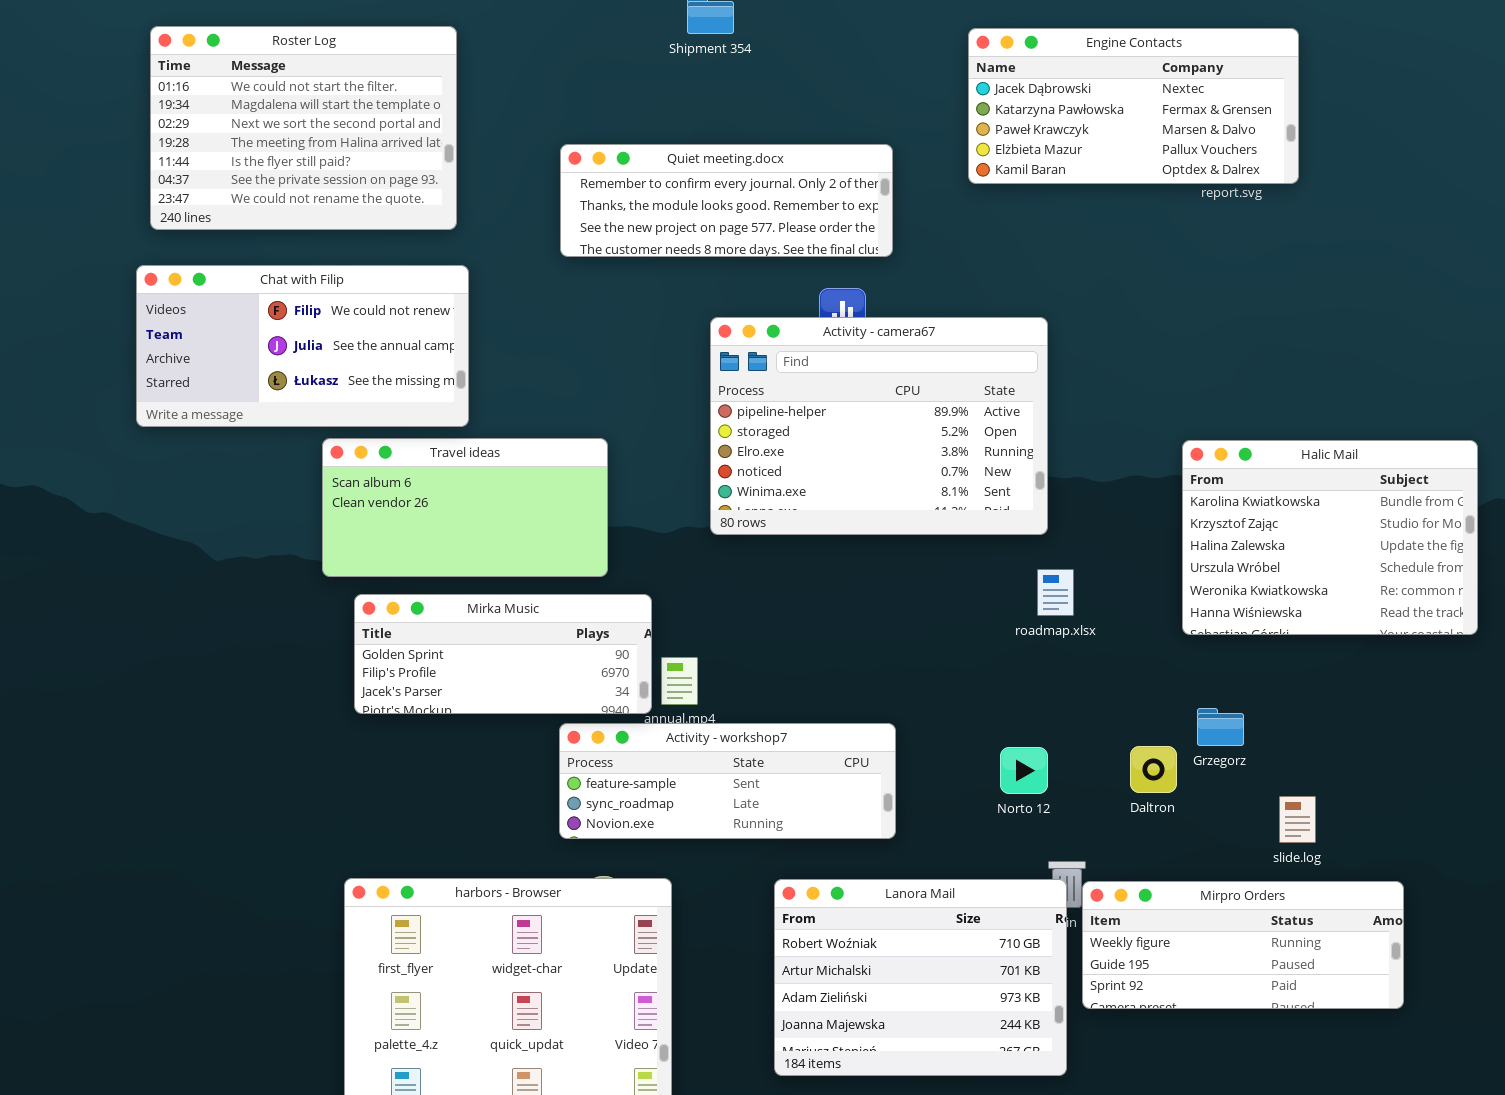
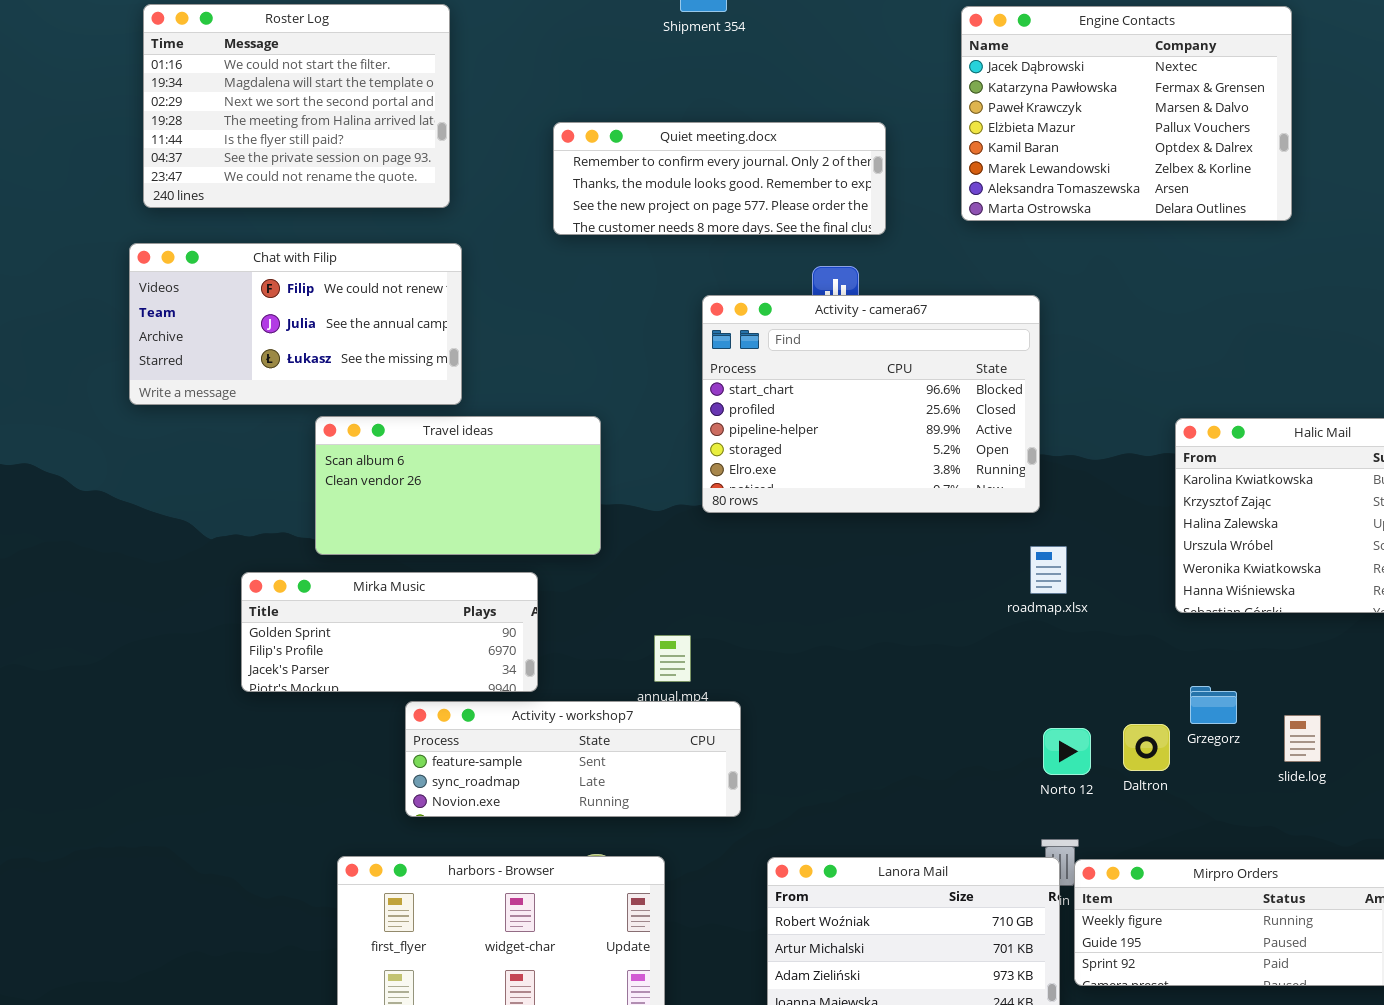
Engine Contacts: [968,28,1299,184] -> [961,6,1292,221], resized
Activity - camera67: [710,317,1048,535] -> [702,295,1040,513], scrolled up 2 rows
Mirka Music: [354,594,652,714] -> [241,572,538,692], moved
Activity - workshop7: [559,723,896,839] -> [405,701,741,817], moved
Norto 12: [1000,747,1048,794] -> [1043,728,1091,775], moved
slide.log: [1279,796,1316,843] -> [1284,715,1321,762], moved

